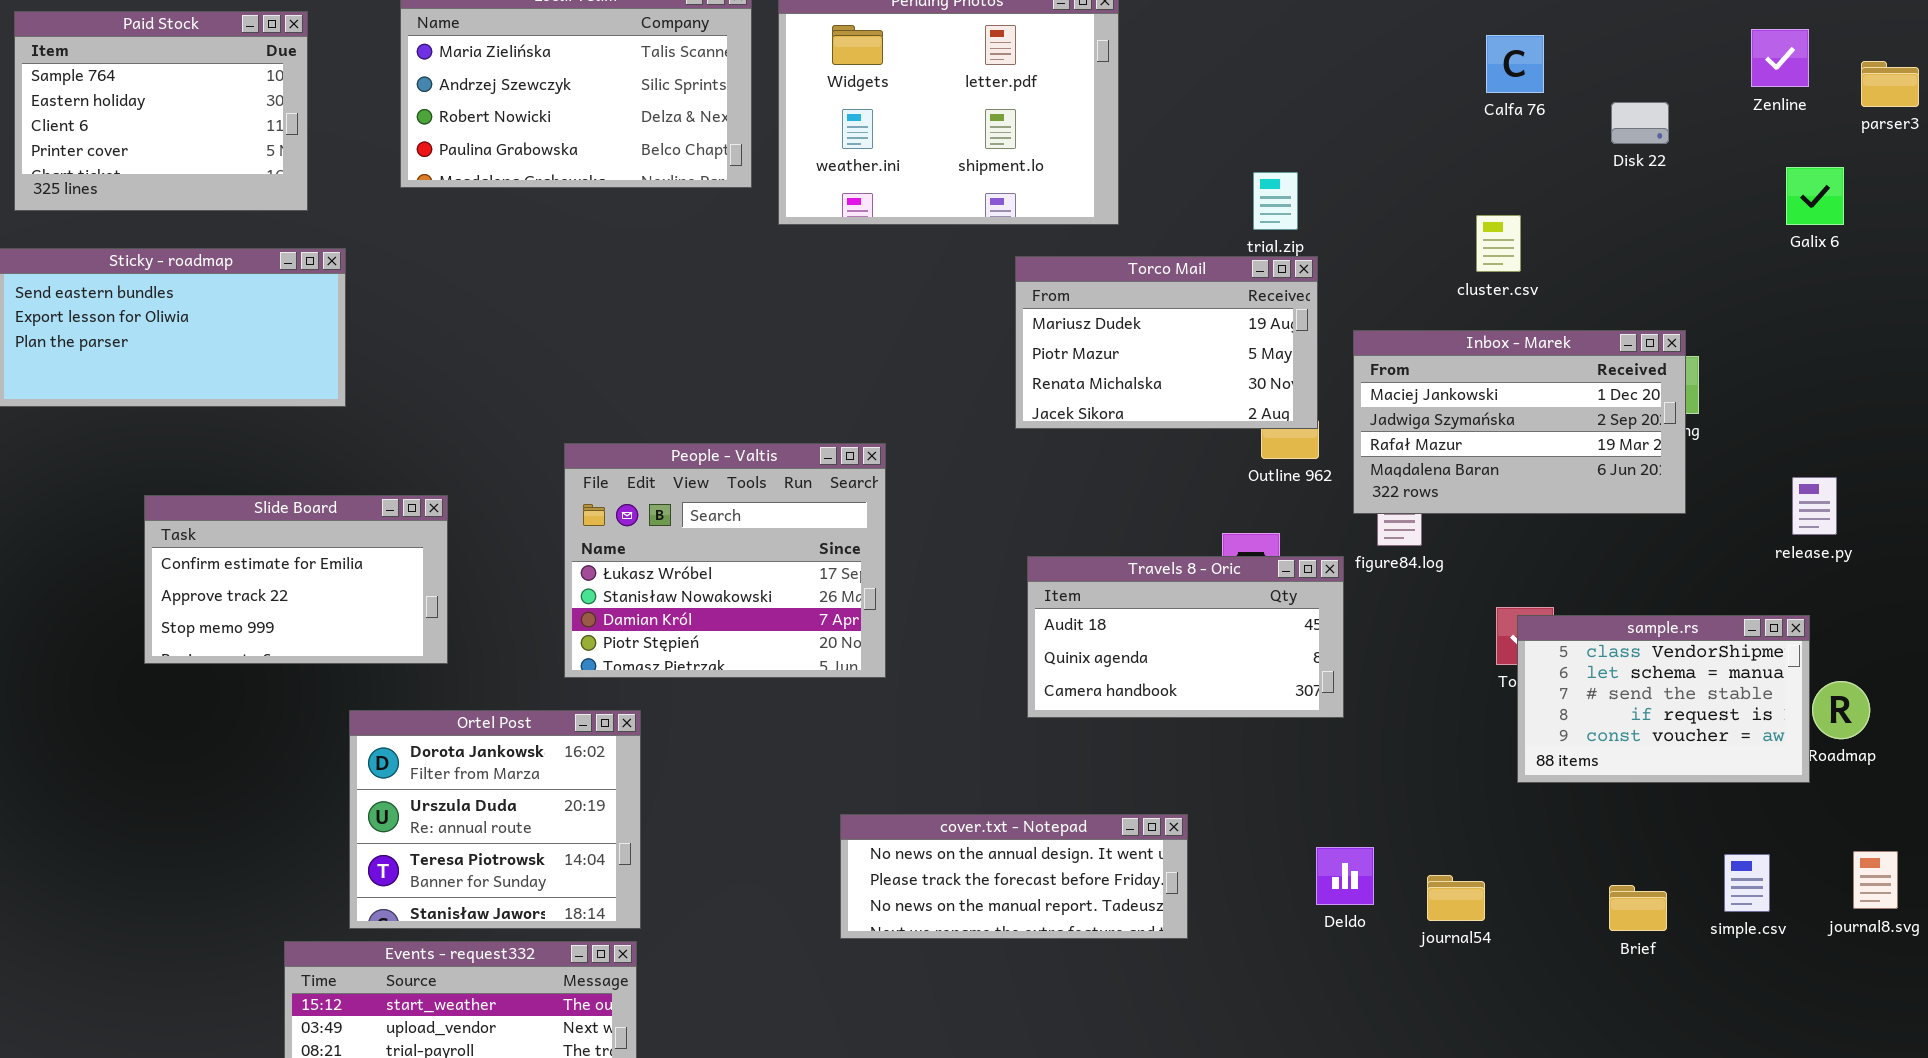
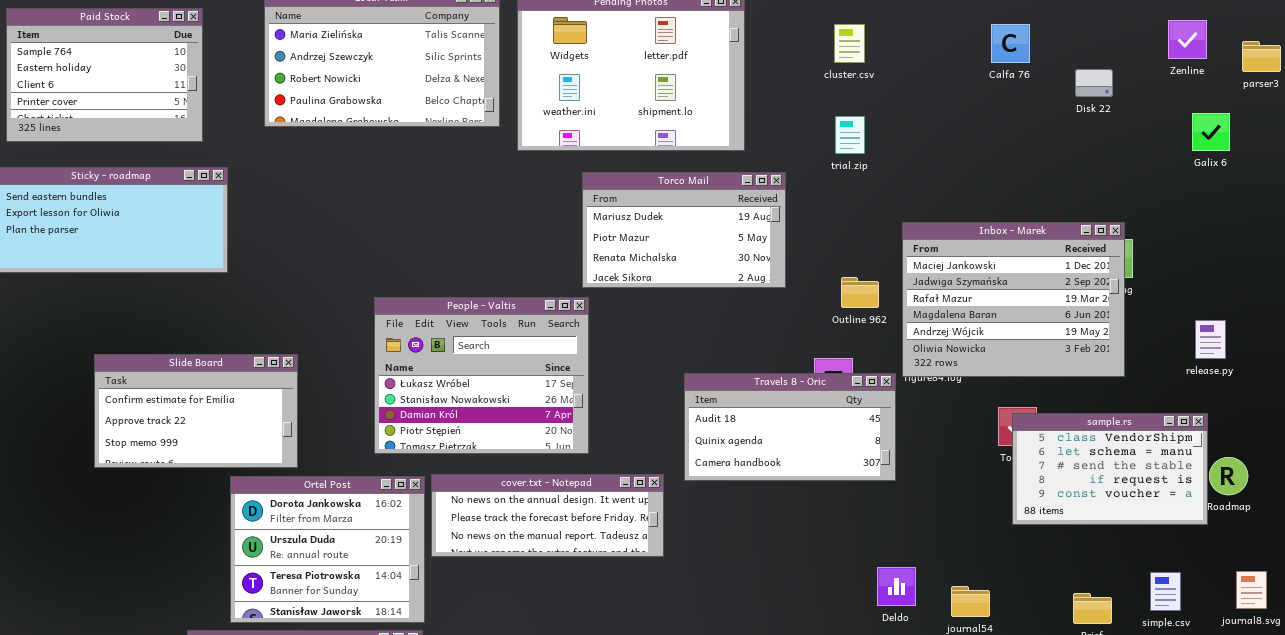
cluster.csv: [1476,215,1521,272] -> [834,24,865,63], moved
Torco Mail: [1015,256,1318,429] -> [582,172,786,288], moved
Inbox - Marek: [1353,330,1686,514] -> [902,222,1125,377], resized
Slide Board: [144,495,448,664] -> [94,354,298,468], moved
cover.txt - Notepad: [840,814,1188,939] -> [431,474,664,557], moved

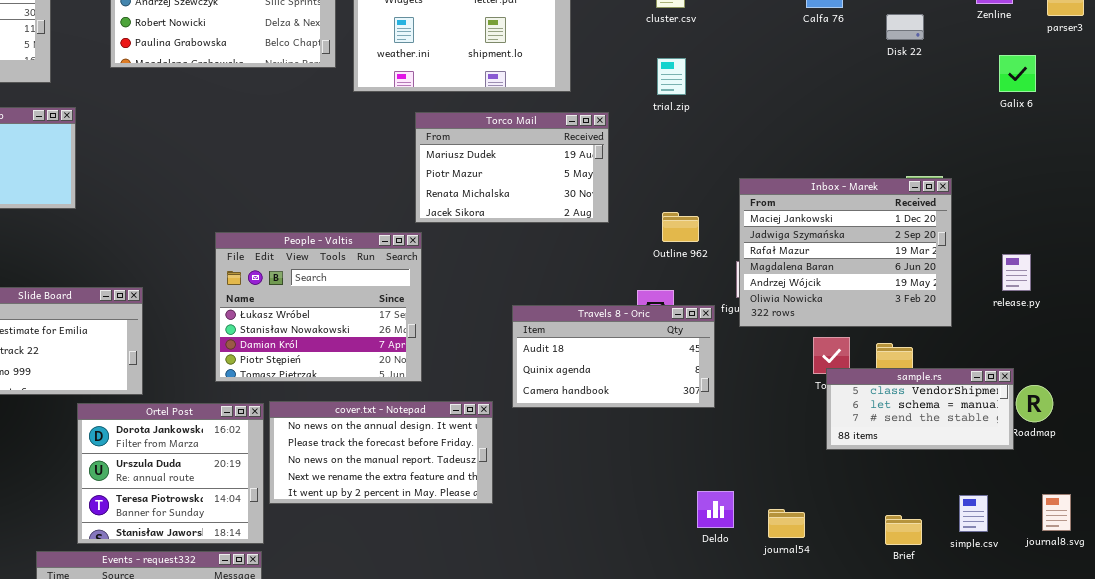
Inbox - Marek: [902,222,1125,377] -> [739,178,952,327], moved
sample.rs: [1012,413,1208,525] -> [826,368,1014,450], resized
cover.txt - Notepad: [431,474,664,557] -> [269,401,493,504], resized

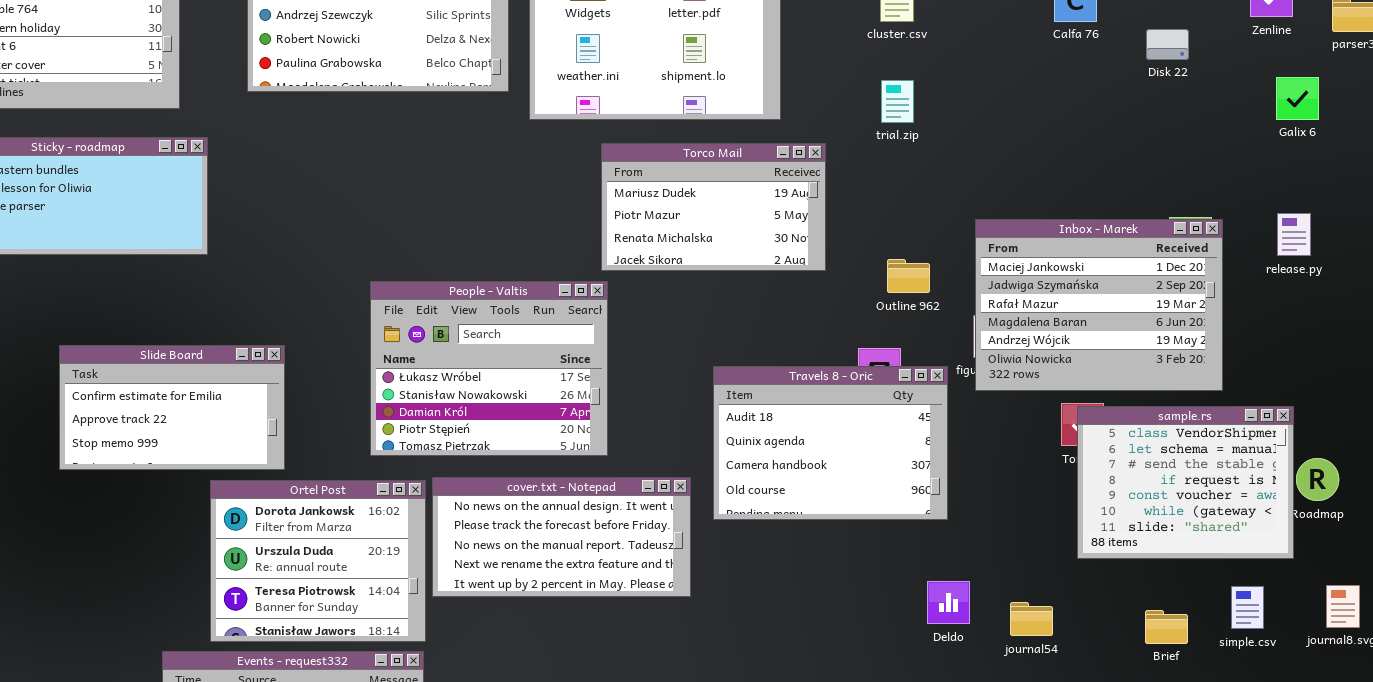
release.py: [1002,254,1031,291] -> [1277,213,1311,256], moved
Travels 8 - Oric: [512,305,715,408] -> [713,366,948,520], resized
sample.rs: [826,368,1014,450] -> [1077,406,1294,559], moved, resized

